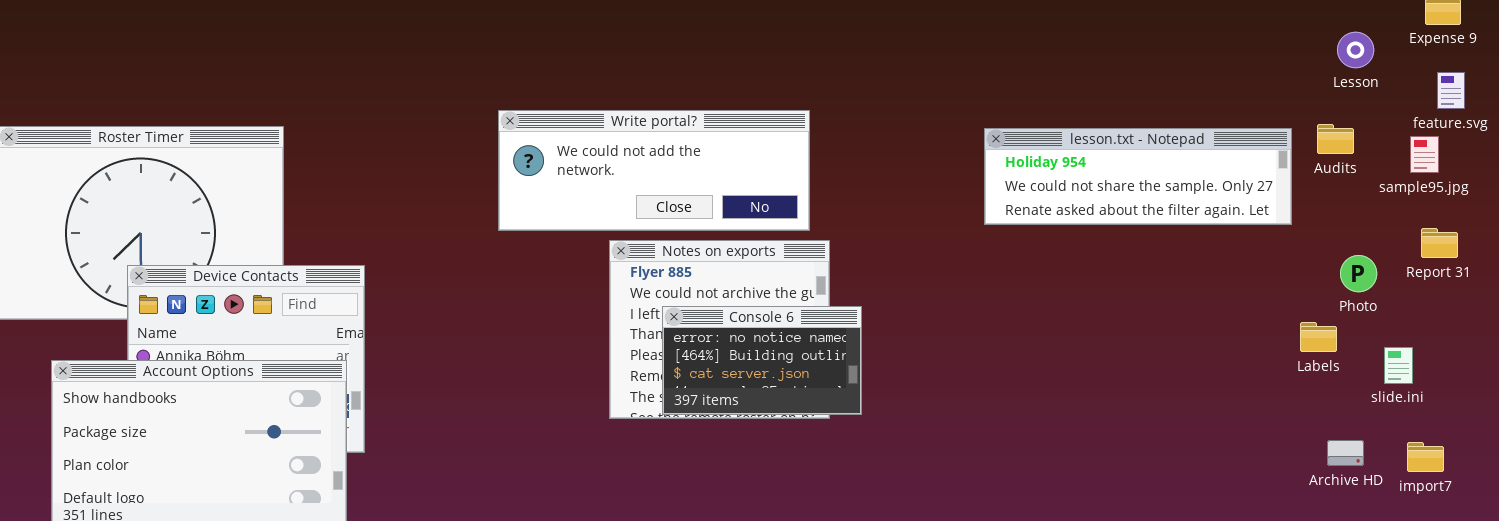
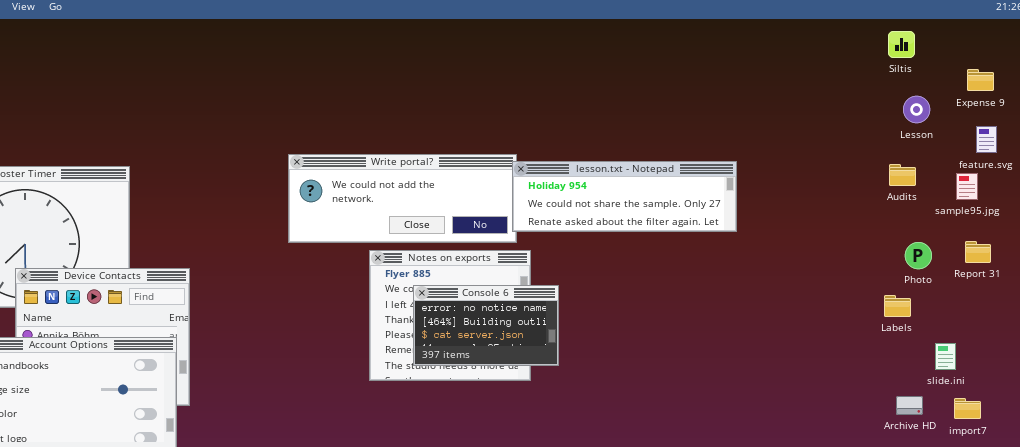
lesson.txt - Notepad: [984,128,1292,225] -> [512,161,737,232], moved
Photo: [1340,255,1377,292] -> [905,242,932,269], moved
Console 6: [662,306,862,415] -> [413,285,559,366], moved
Labels: [1300,322,1337,352] -> [884,295,911,317], moved
slide.ini: [1384,347,1413,384] -> [935,343,956,370], moved

